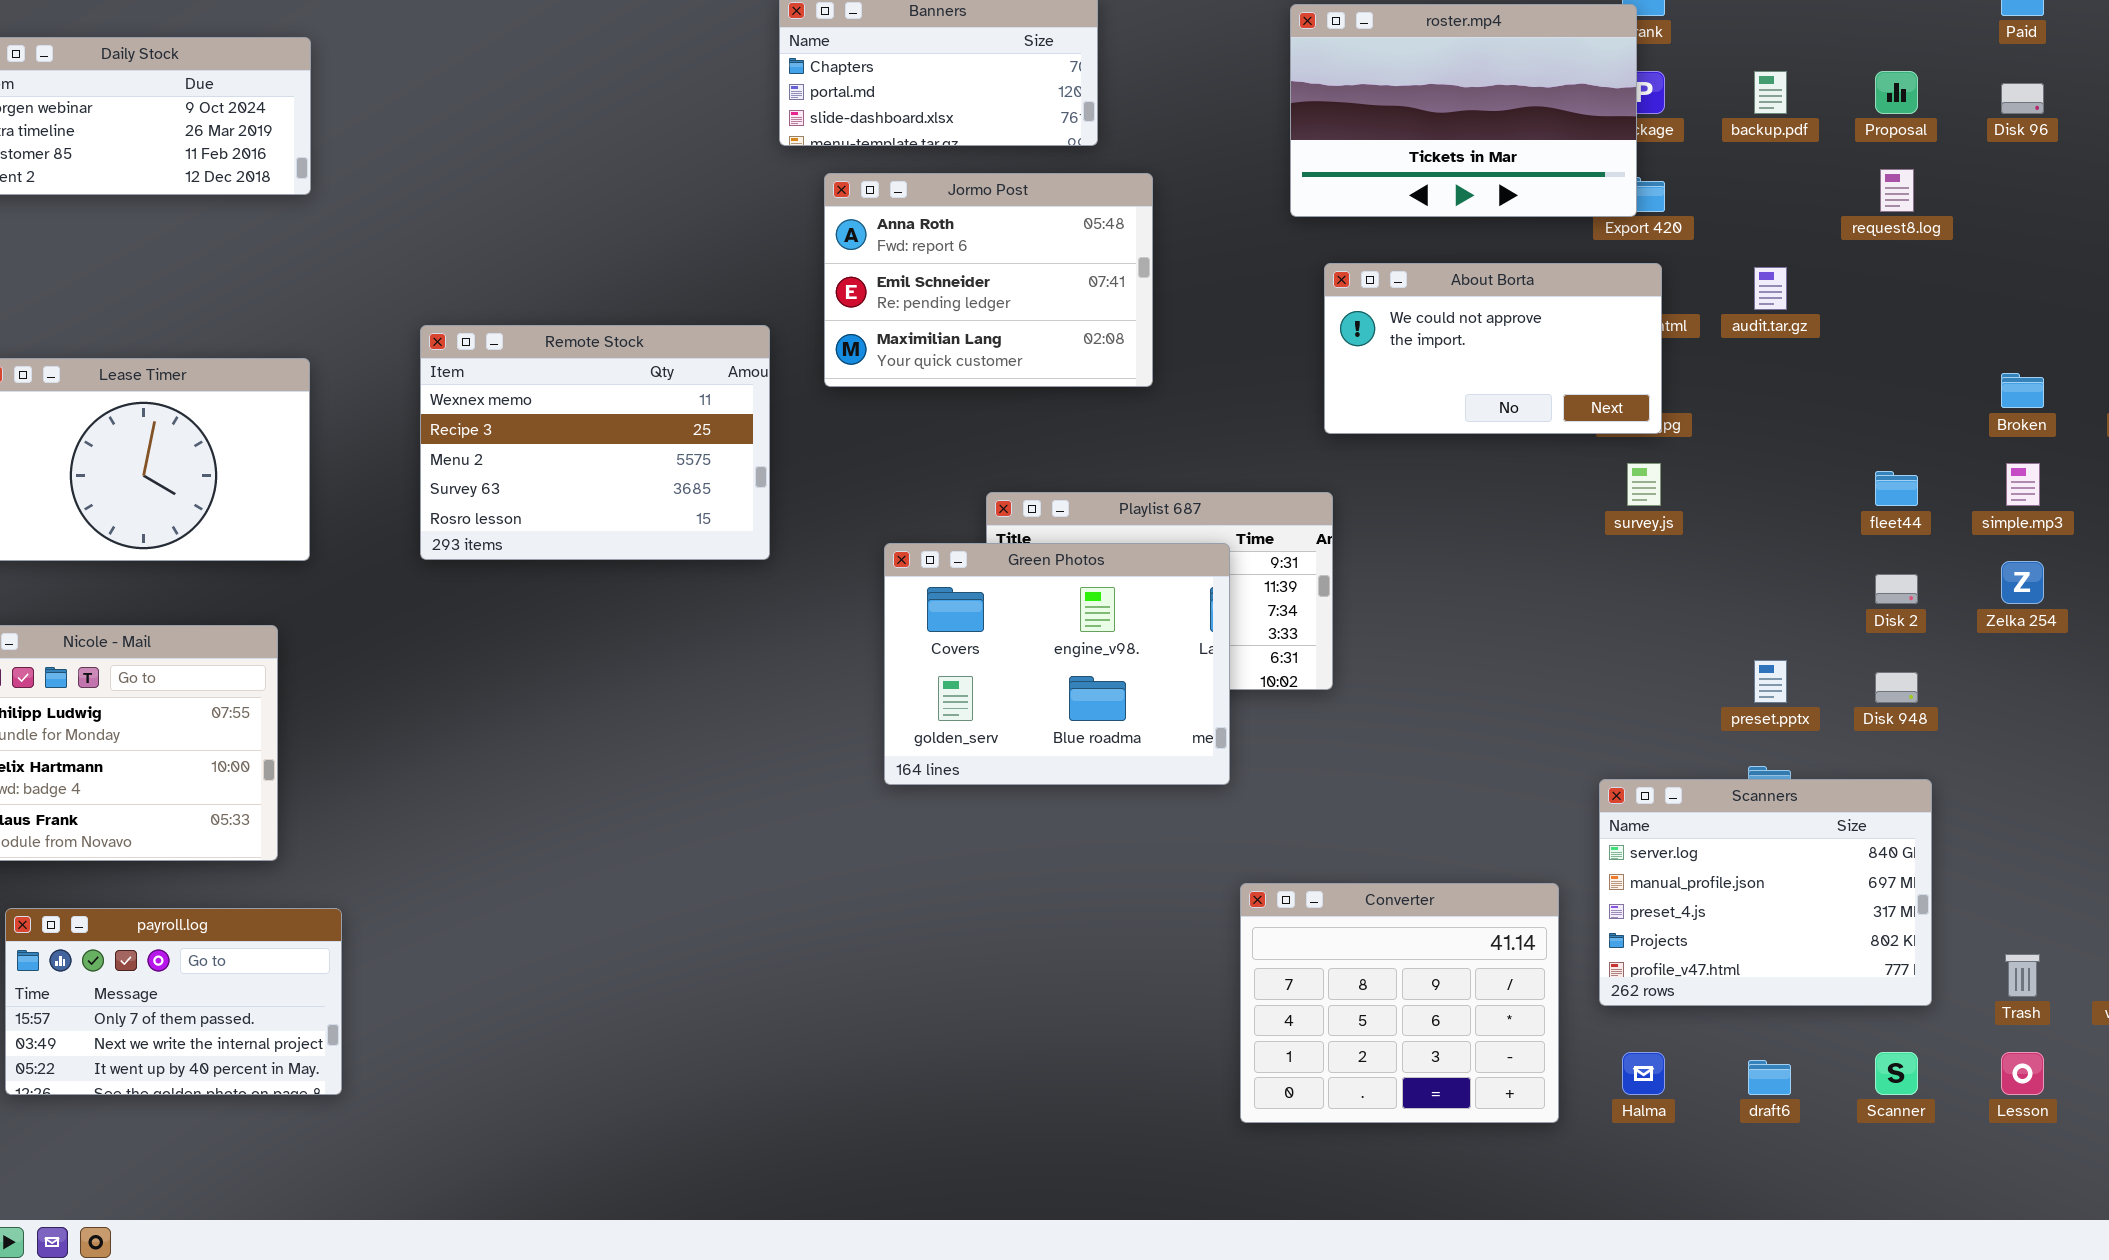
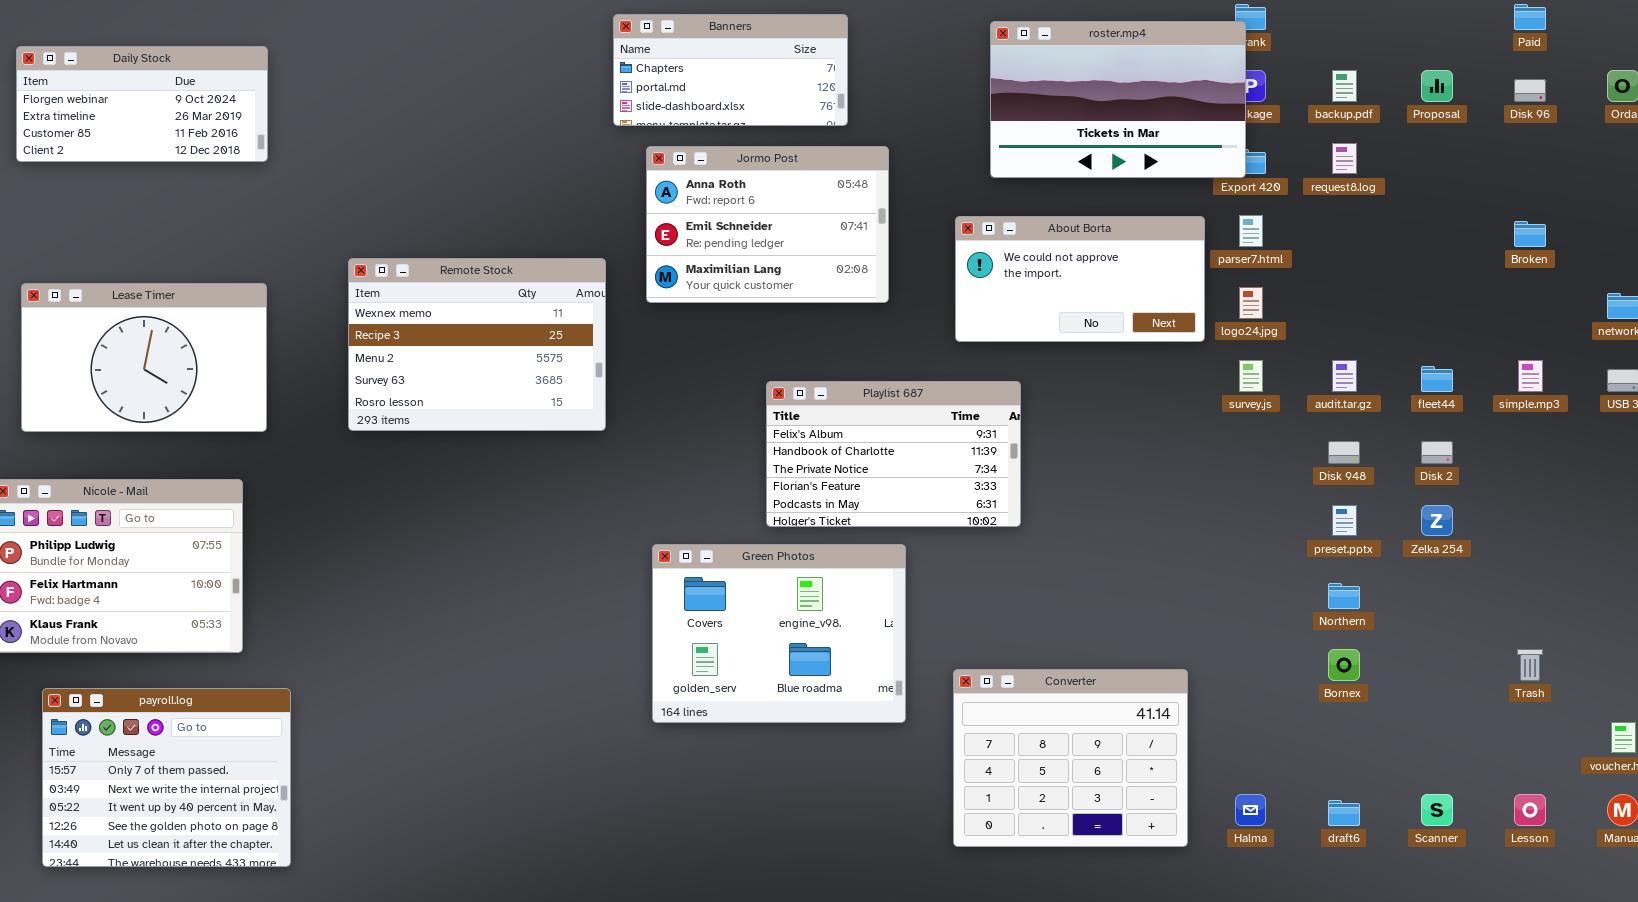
request8.log: [1880,169,1914,212] -> [1332,143,1357,174], moved
About Borta: [1324,263,1662,434] -> [955,216,1205,342], moved
audit.tar.gz: [1754,267,1787,310] -> [1332,360,1357,392], moved
Broken: [2001,373,2044,408] -> [1514,221,1546,247], moved
Green Photos: [884,543,1230,785] -> [652,544,906,723], moved
Zelka 254: [2001,561,2044,604] -> [1421,505,1453,536], moved
Disk 948: [1875,672,1918,703] -> [1328,441,1360,464], moved
Scanners: [1599,779,1932,1006] -> none, closed
payroll.log: [5,908,342,1095] -> [42,688,291,867], resized
Trash: [2005,954,2040,997] -> [1517,649,1543,681], moved

